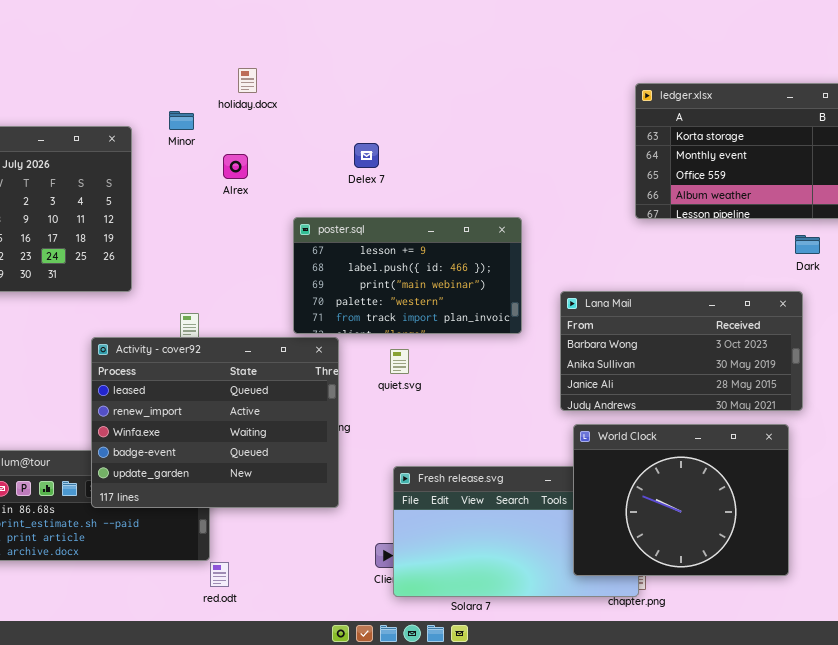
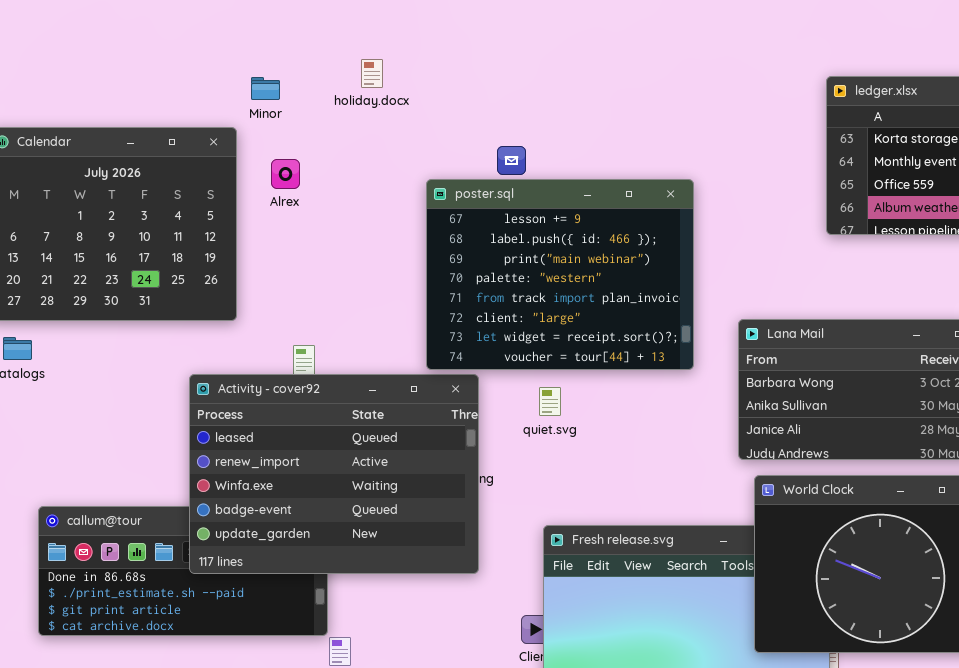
Minor: [169,111,194,130] -> [251,77,280,100], moved
Alrex: [223,154,248,179] -> [271,159,300,189], moved
poster.sql: [293,217,522,334] -> [426,179,694,370], resized

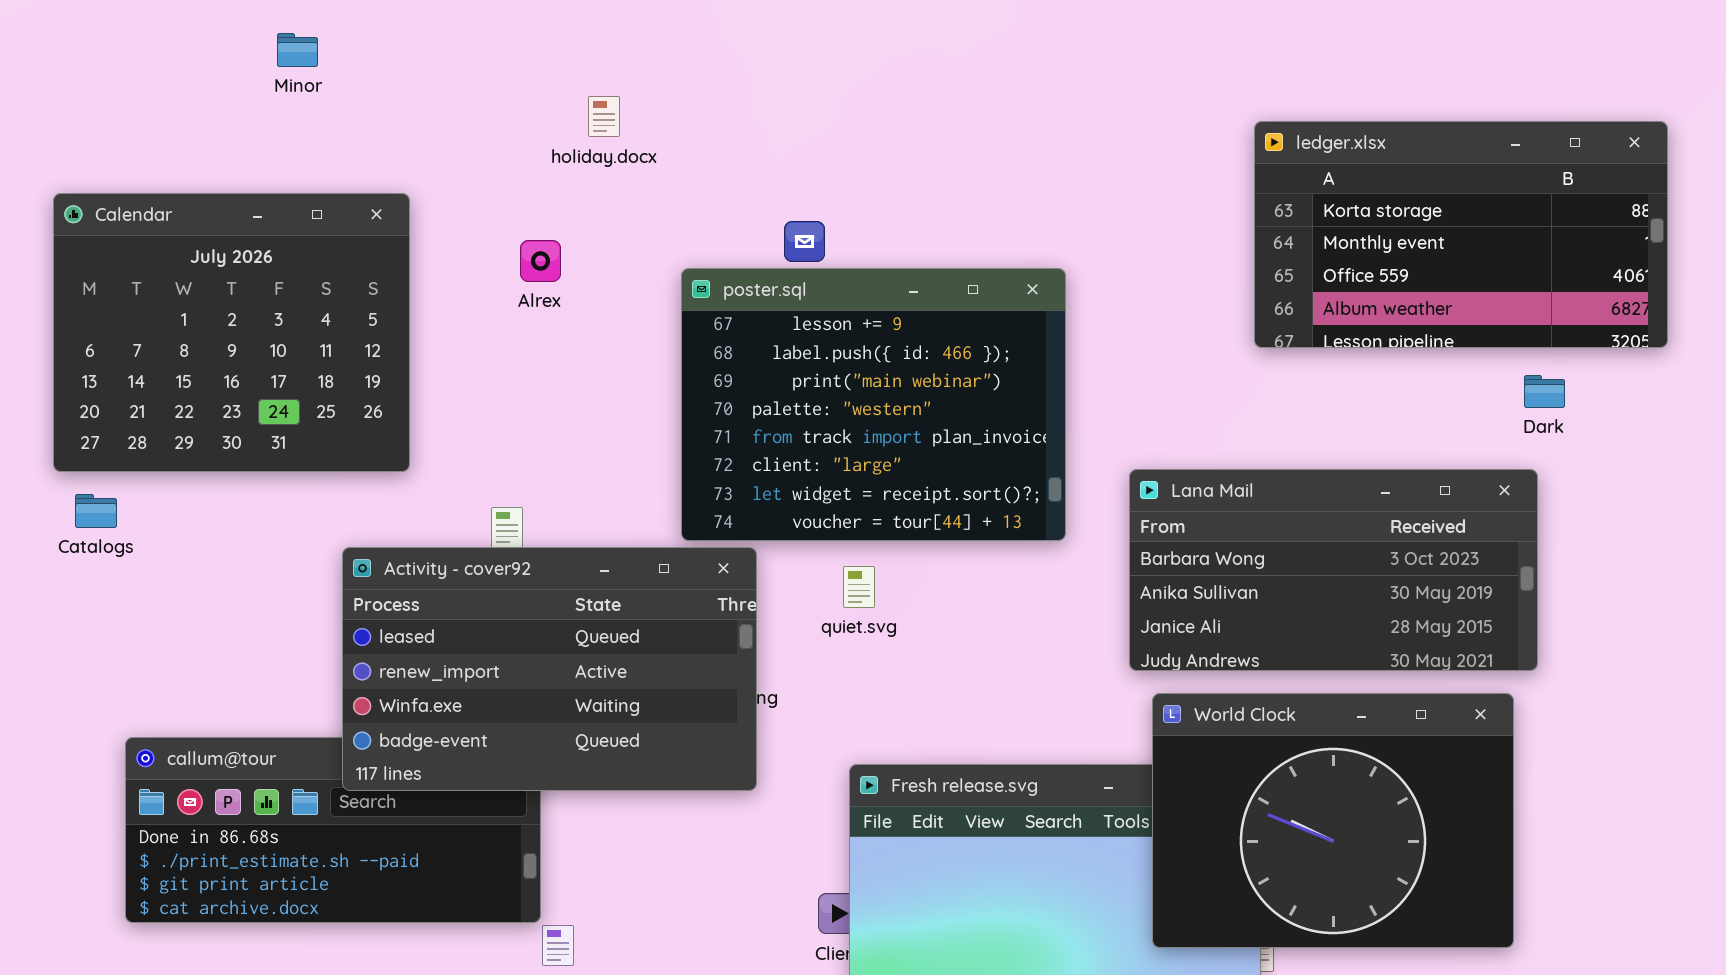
Minor: [251,77,280,100] -> [277,33,318,67], moved
Alrex: [271,159,300,189] -> [520,240,561,282], moved
Activity - cover92: [189,374,479,574] -> [342,547,757,791], resized

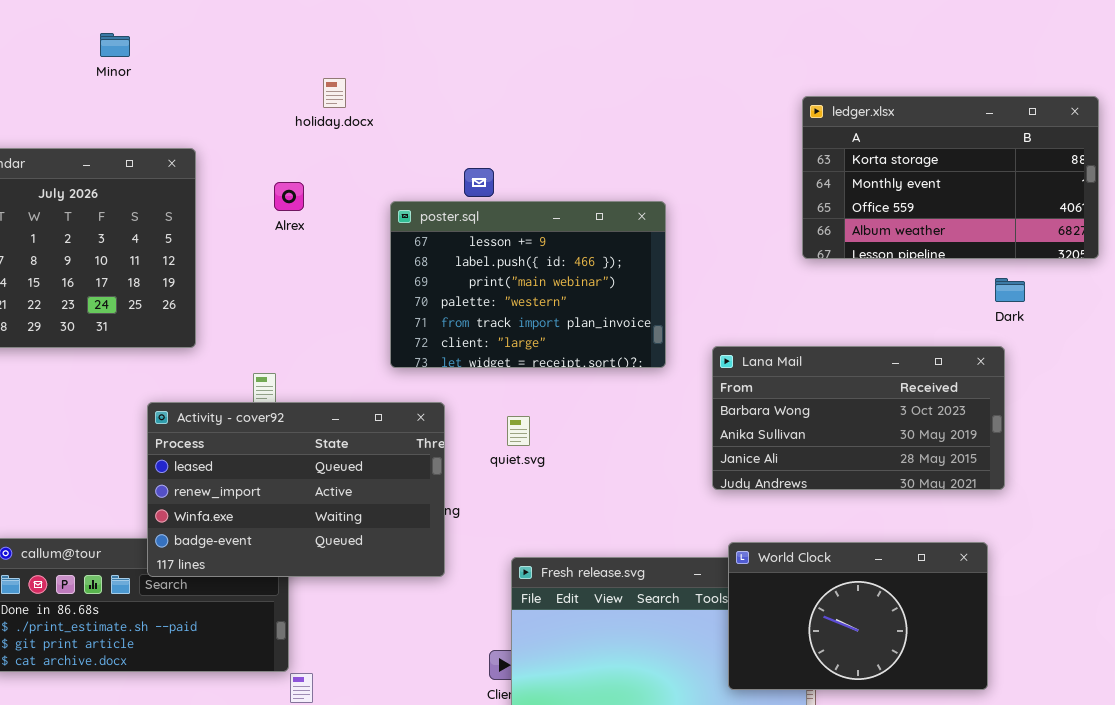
poster.sql: [681,268,1066,541] -> [390,201,666,368], resized
World Clock: [1152,693,1514,948] -> [728,542,988,690], resized

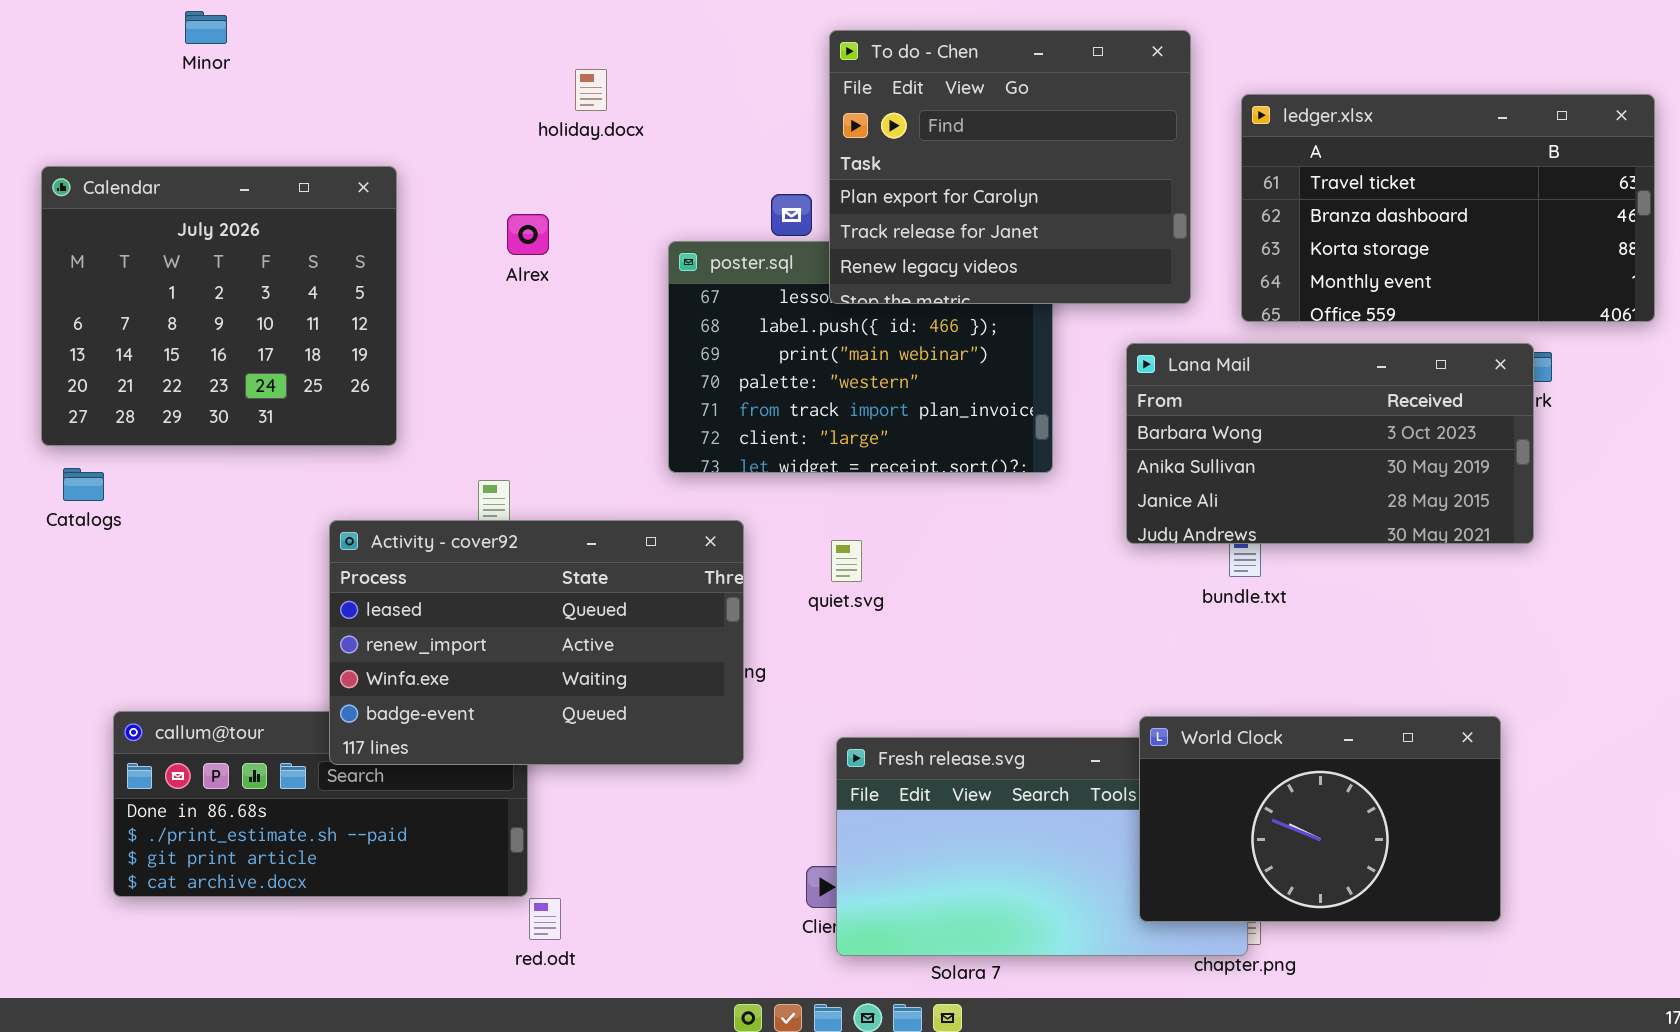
Minor: [100,33,130,57] -> [185,11,227,44], moved
To do - Chen: none -> [829,30,1191,304], opened
ledger.xlsx: [802,96,1099,259] -> [1241,94,1655,322], scrolled up 2 rows
Lana Mail: [712,346,1005,490] -> [1126,343,1534,544], moved

